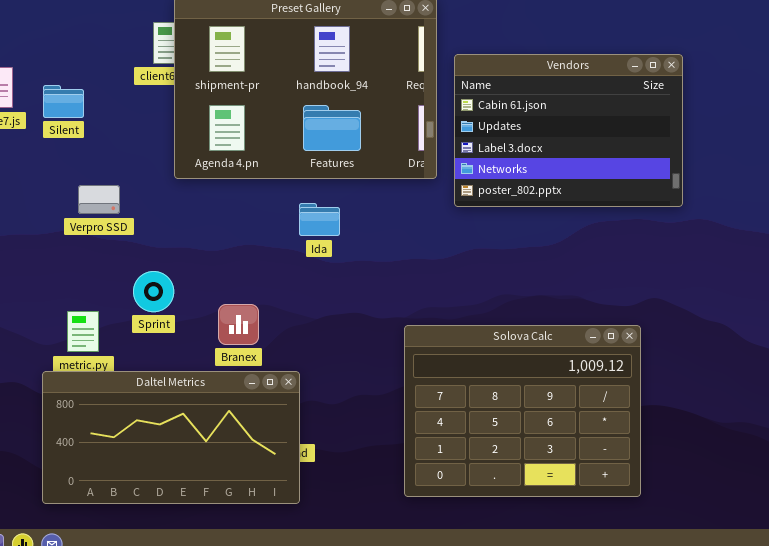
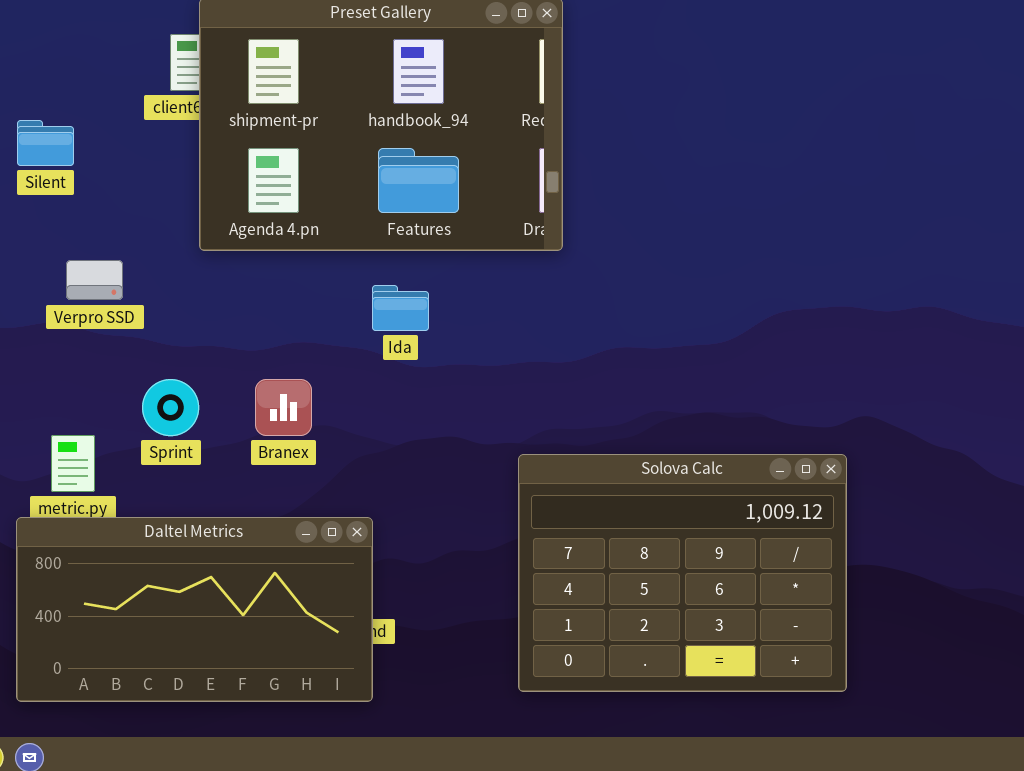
Vendors: [454,54,683,207] -> none, closed
Branex: [218,304,259,345] -> [255,379,312,436], moved

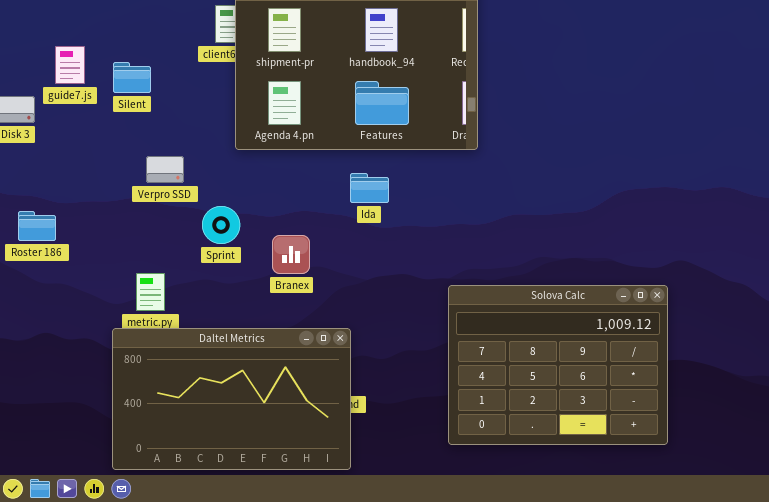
Sprint: [142,379,199,436] -> [202,206,240,244], moved
Daltel Metrics: [16,517,373,702] -> [112,328,351,470], resized

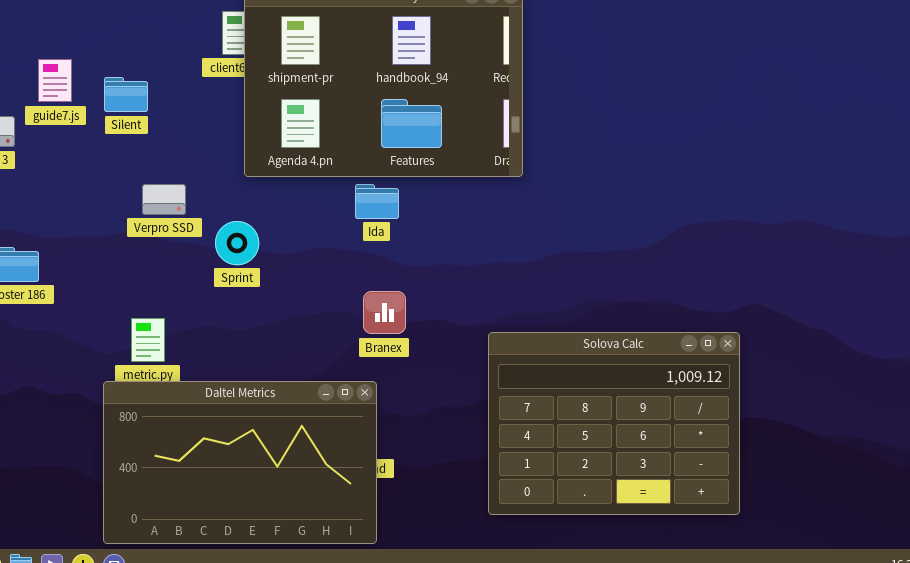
Ida: [350,173,389,203] -> [355,184,399,219], moved
Sprint: [202,206,240,244] -> [215,221,259,265], moved
Branex: [272,235,310,274] -> [363,291,406,334], moved

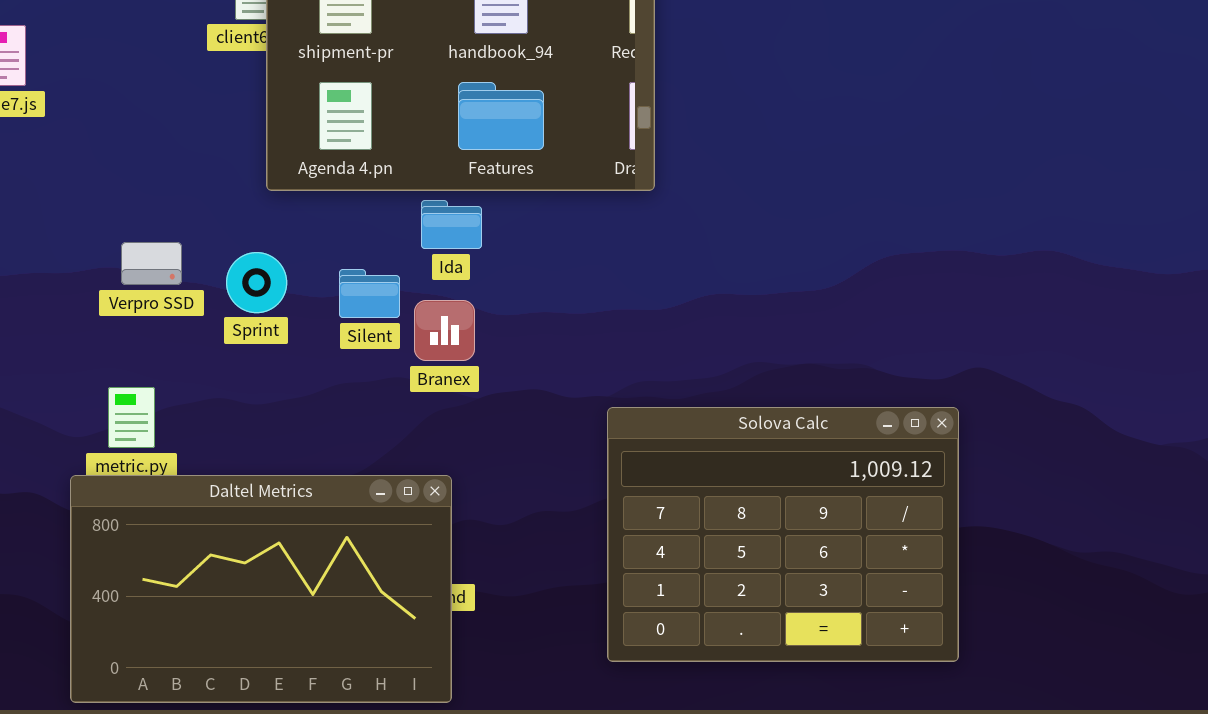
Silent: [104,77,148,112] -> [339,269,400,318], moved
Verpro SSD: [142,184,186,215] -> [121,242,182,285], moved
Branex: [363,291,406,334] -> [414,300,475,361], moved

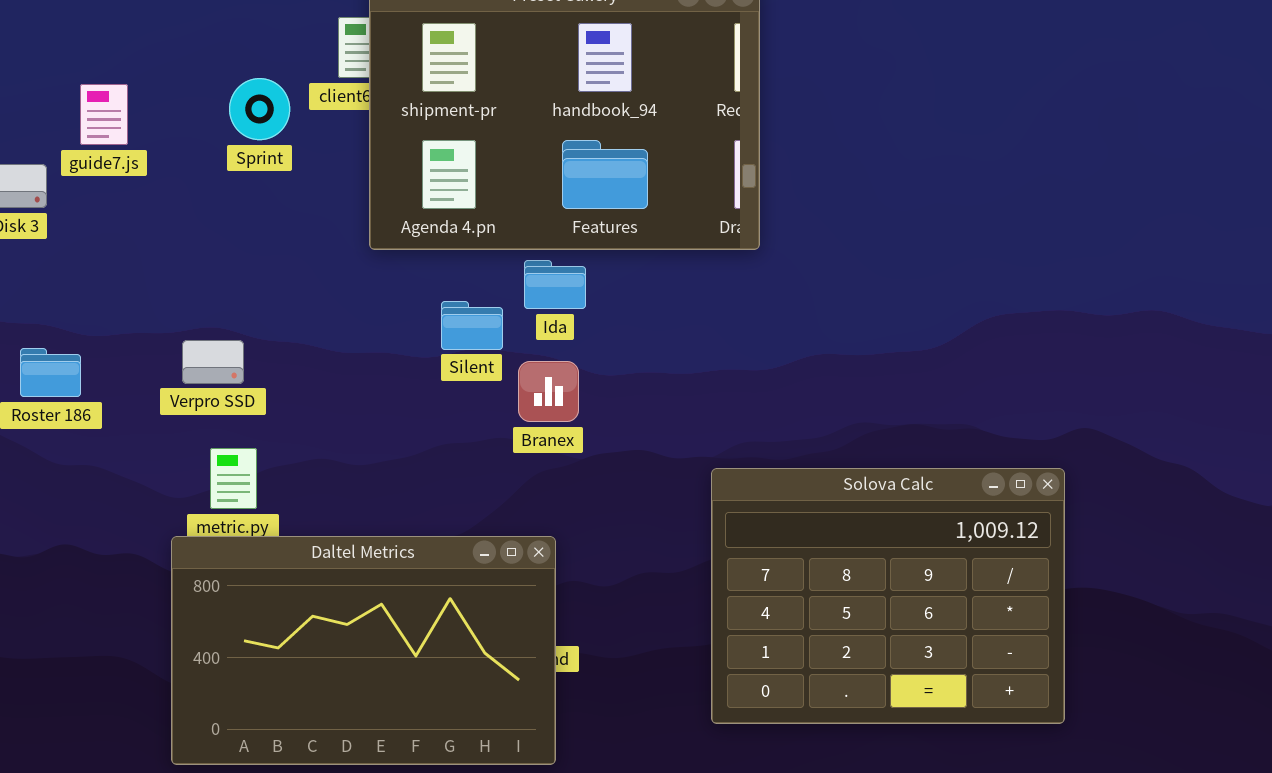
Verpro SSD: [121,242,182,285] -> [182,340,244,384], moved
Sprint: [226,252,287,313] -> [229,78,290,140], moved
Silent: [339,269,400,318] -> [441,301,503,350], moved

